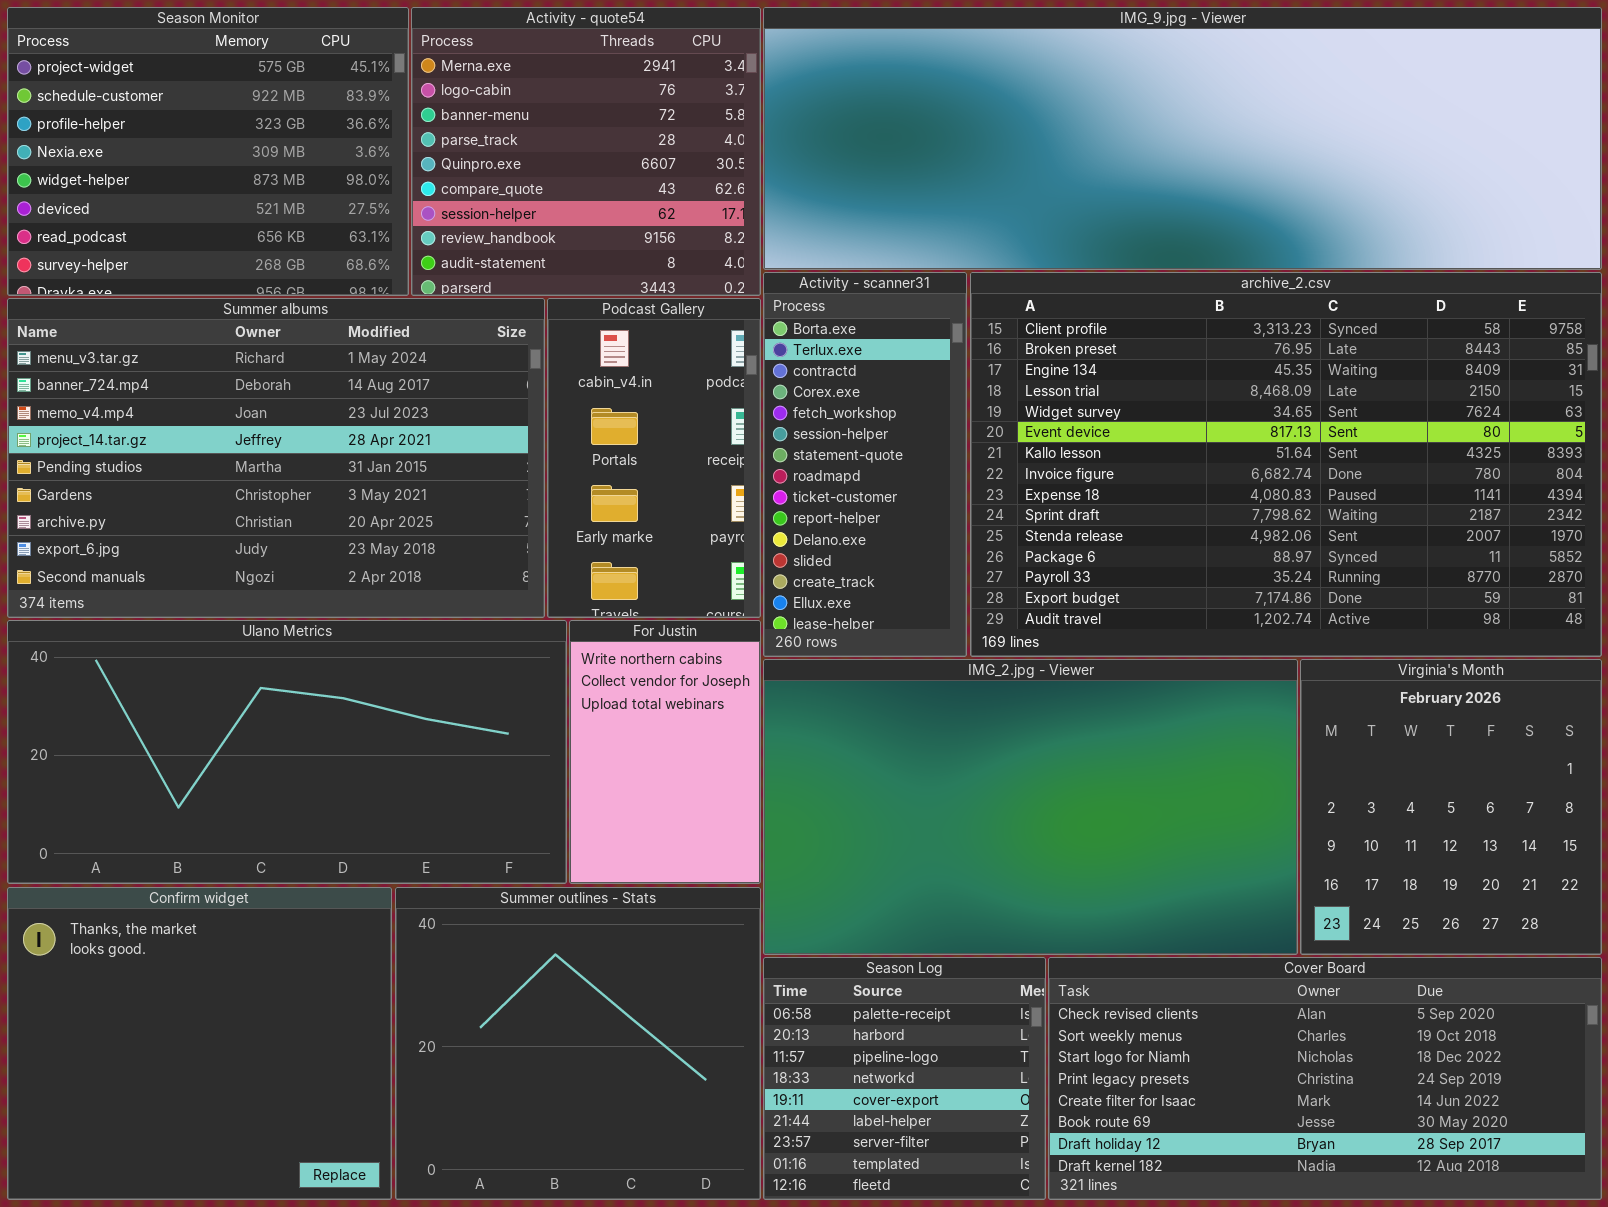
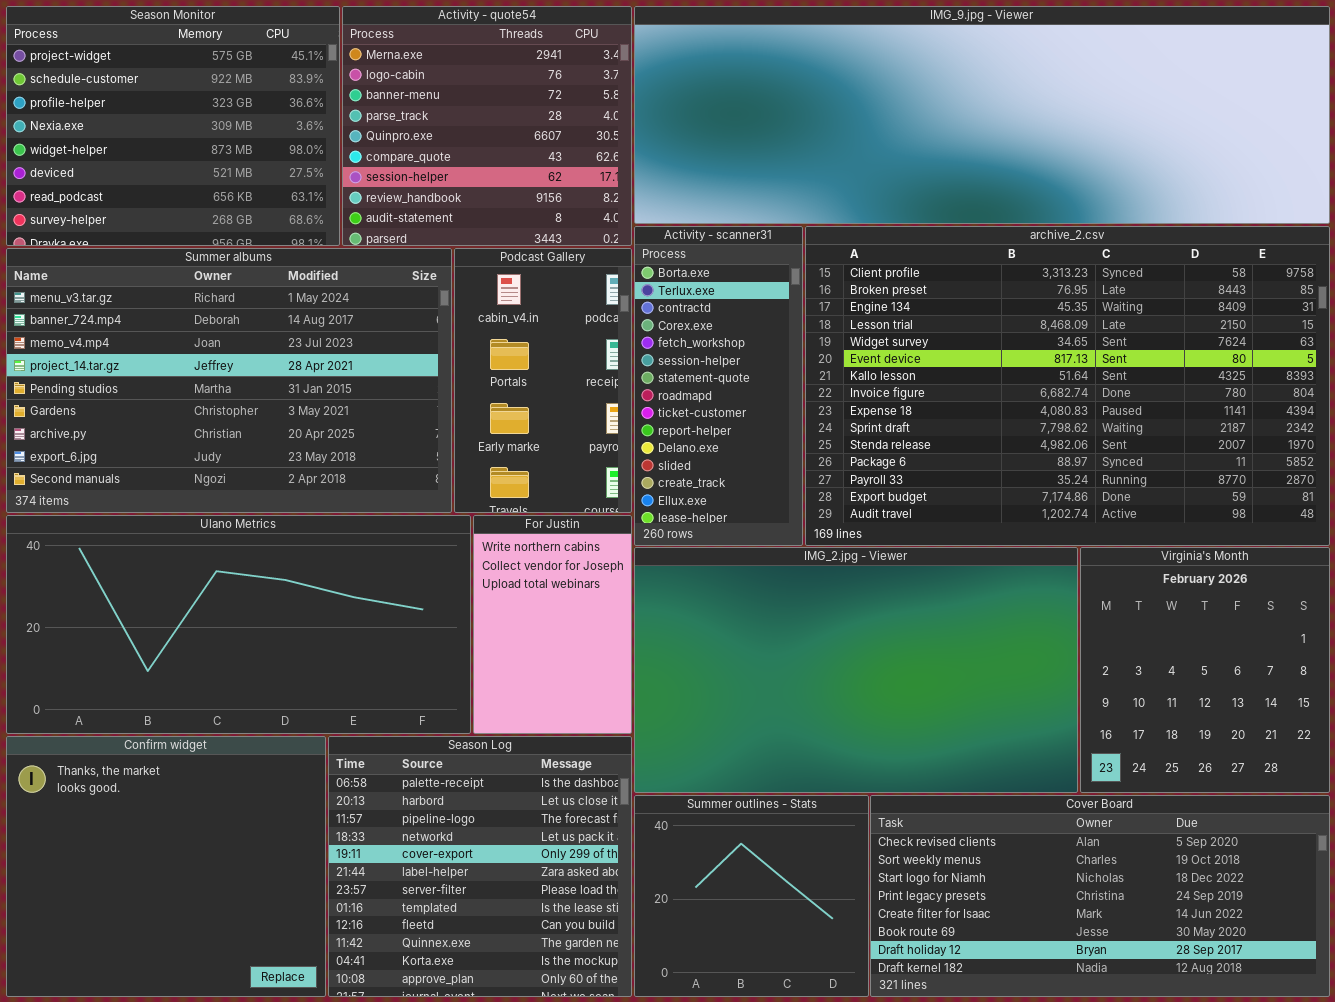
Summer outlines - Stats: [395,887,761,1200] -> [634,795,869,997], moved, resized
Season Log: [763,957,1046,1200] -> [328,736,632,997], moved, resized

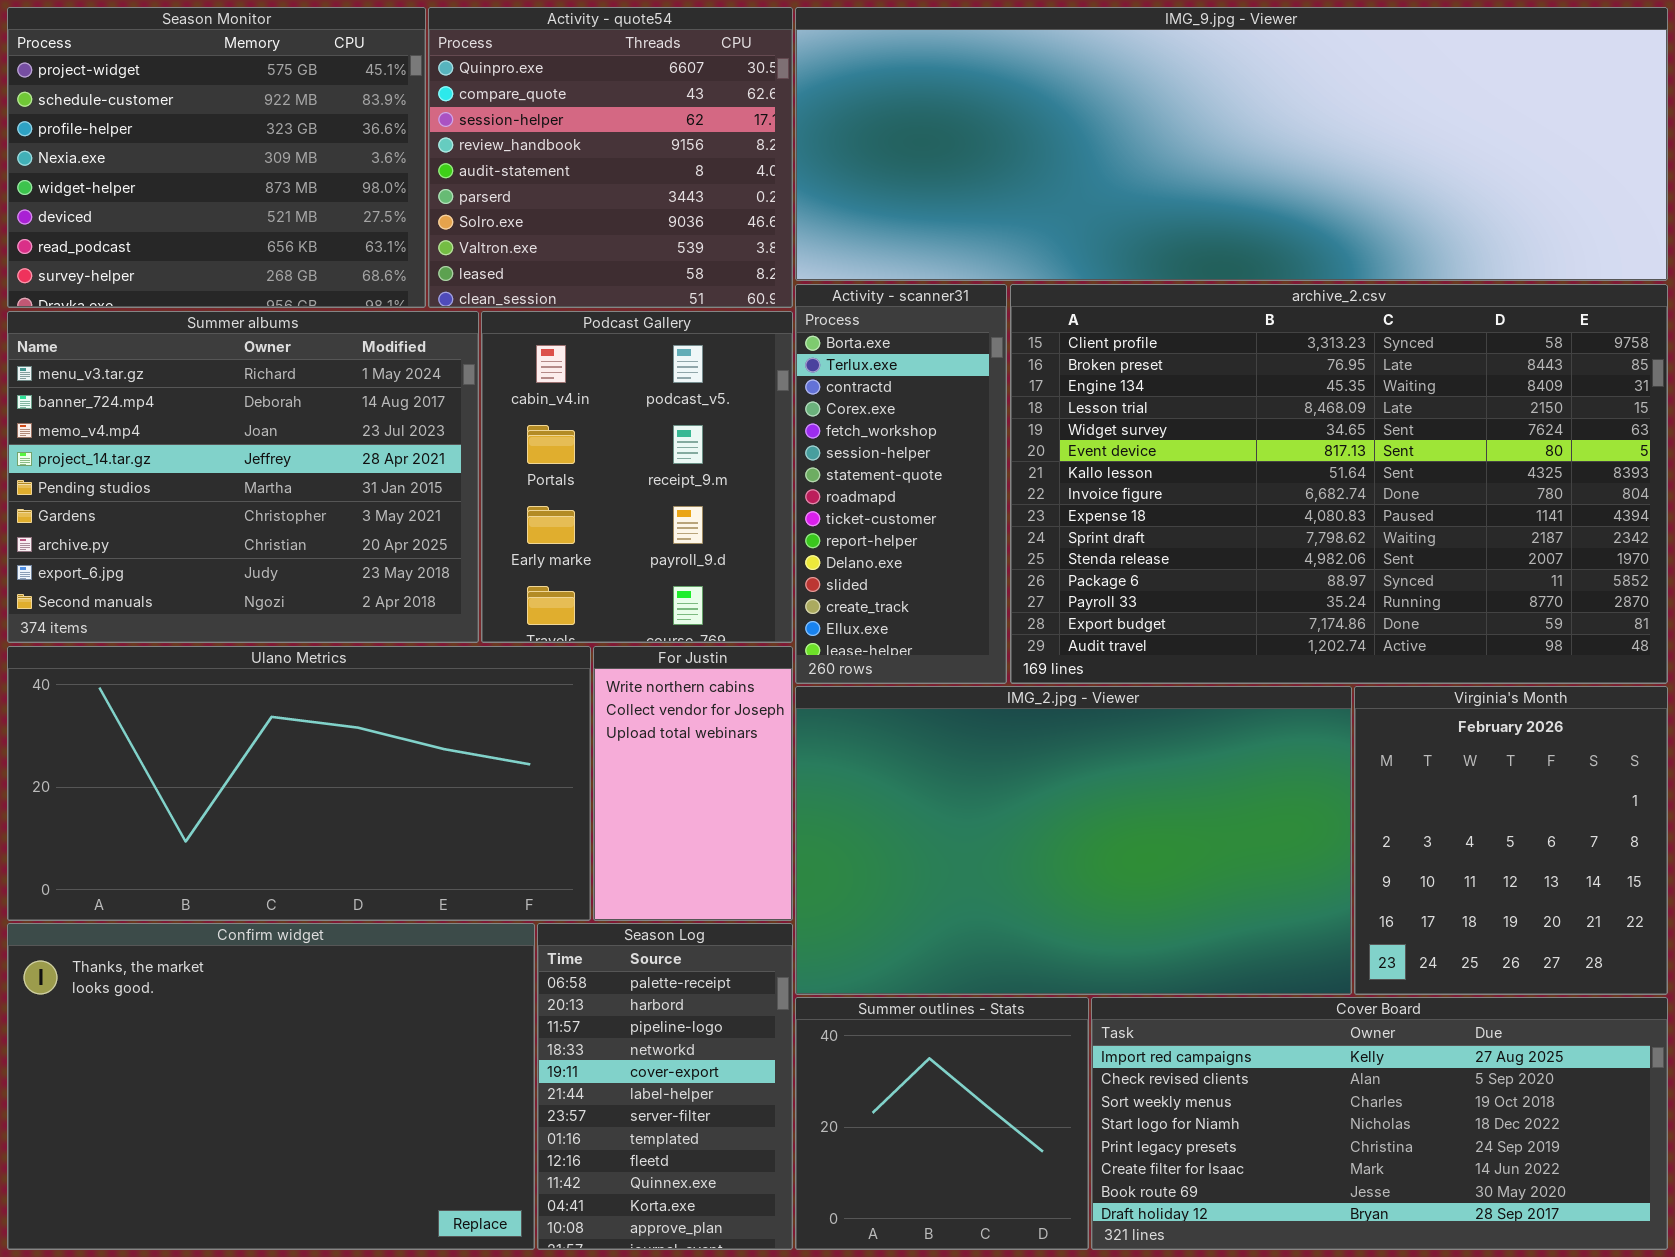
Activity - quote54: [342,6,632,246] -> [428,7,793,308], scrolled down 4 rows
Summer albums: [6,248,452,513] -> [7,311,479,643], resized
Podcast Gallery: [454,248,632,513] -> [481,311,793,643], resized
Confirm widget: [6,736,326,997] -> [7,923,535,1250], resized
Season Log: [328,736,632,997] -> [537,923,793,1250], resized
Cover Board: [870,795,1330,997] -> [1091,997,1668,1250], scrolled up 1 row

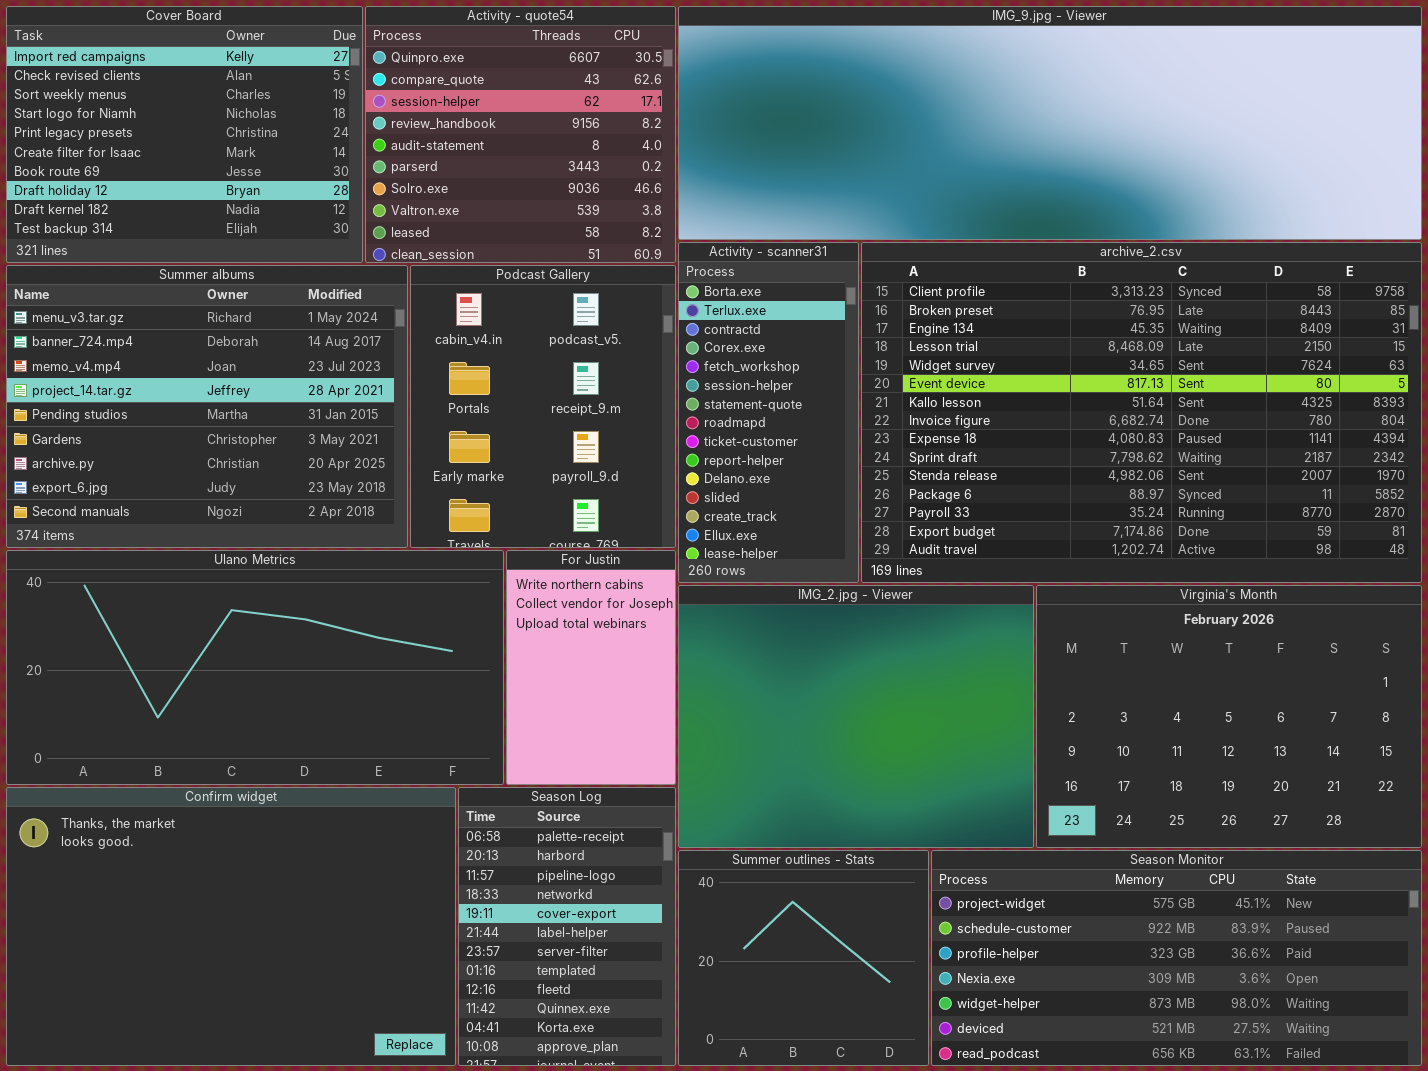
Season Monitor: [7,7,426,308] -> [931,850,1422,1066], moved, resized
IMG_2.jpg - Viewer: [795,686,1352,995] -> [678,585,1034,848], resized
Virginia's Month: [1354,686,1668,995] -> [1036,585,1422,848], resized
Cover Board: [1091,997,1668,1250] -> [6,6,363,263], moved, resized

